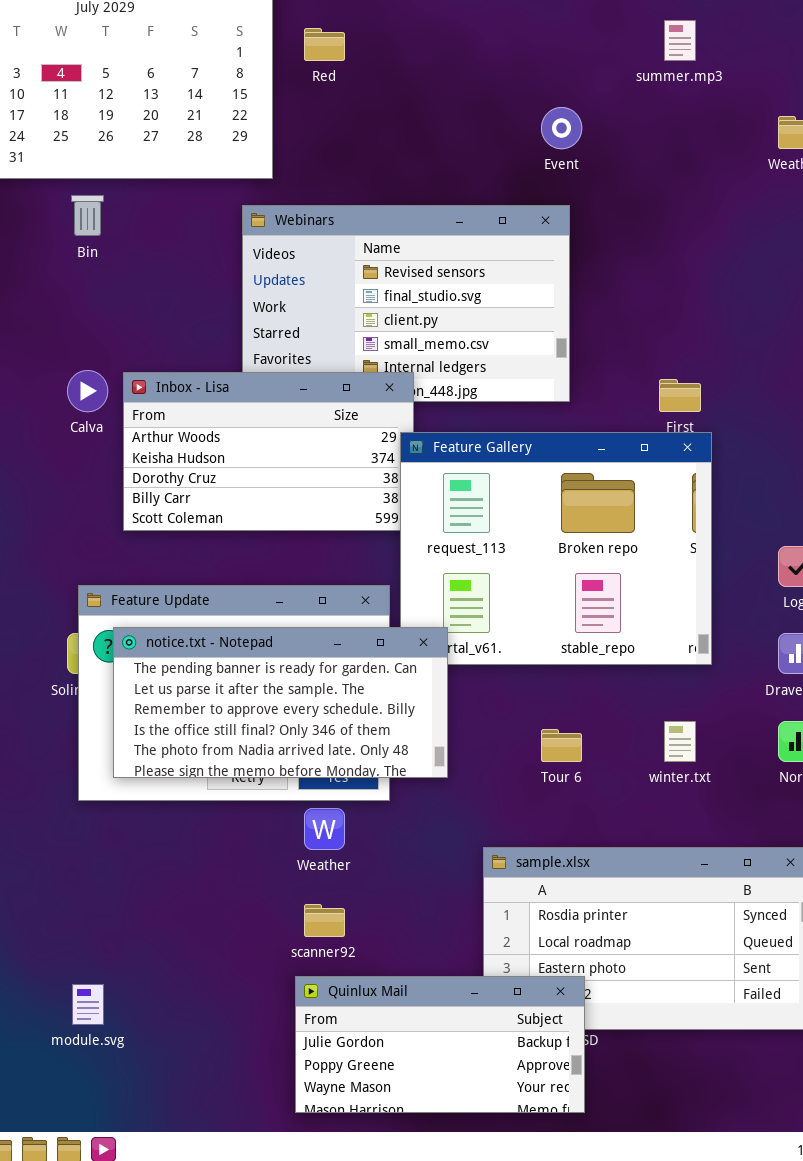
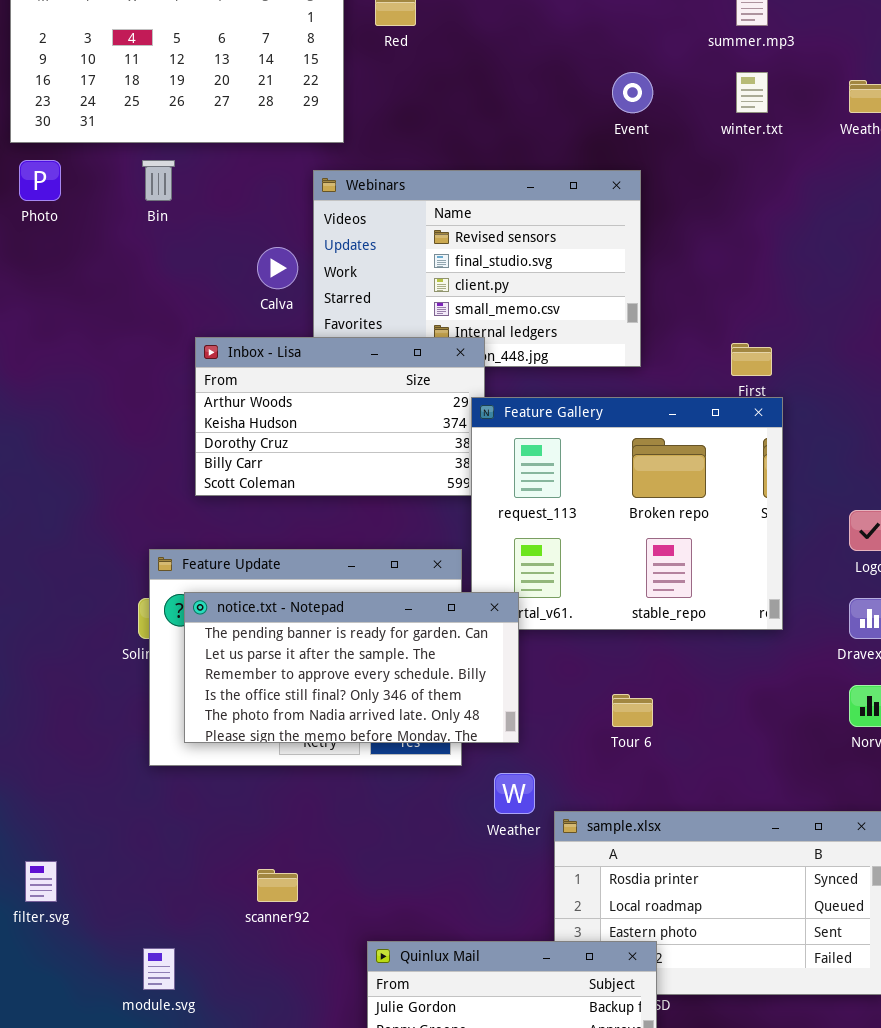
Calva: [67,370,108,412] -> [257,247,298,289], moved
winter.txt: [664,721,696,762] -> [736,72,768,113], moved
Weather: [304,808,345,850] -> [494,773,535,814], moved
scanner92: [304,904,345,937] -> [257,869,298,902], moved

